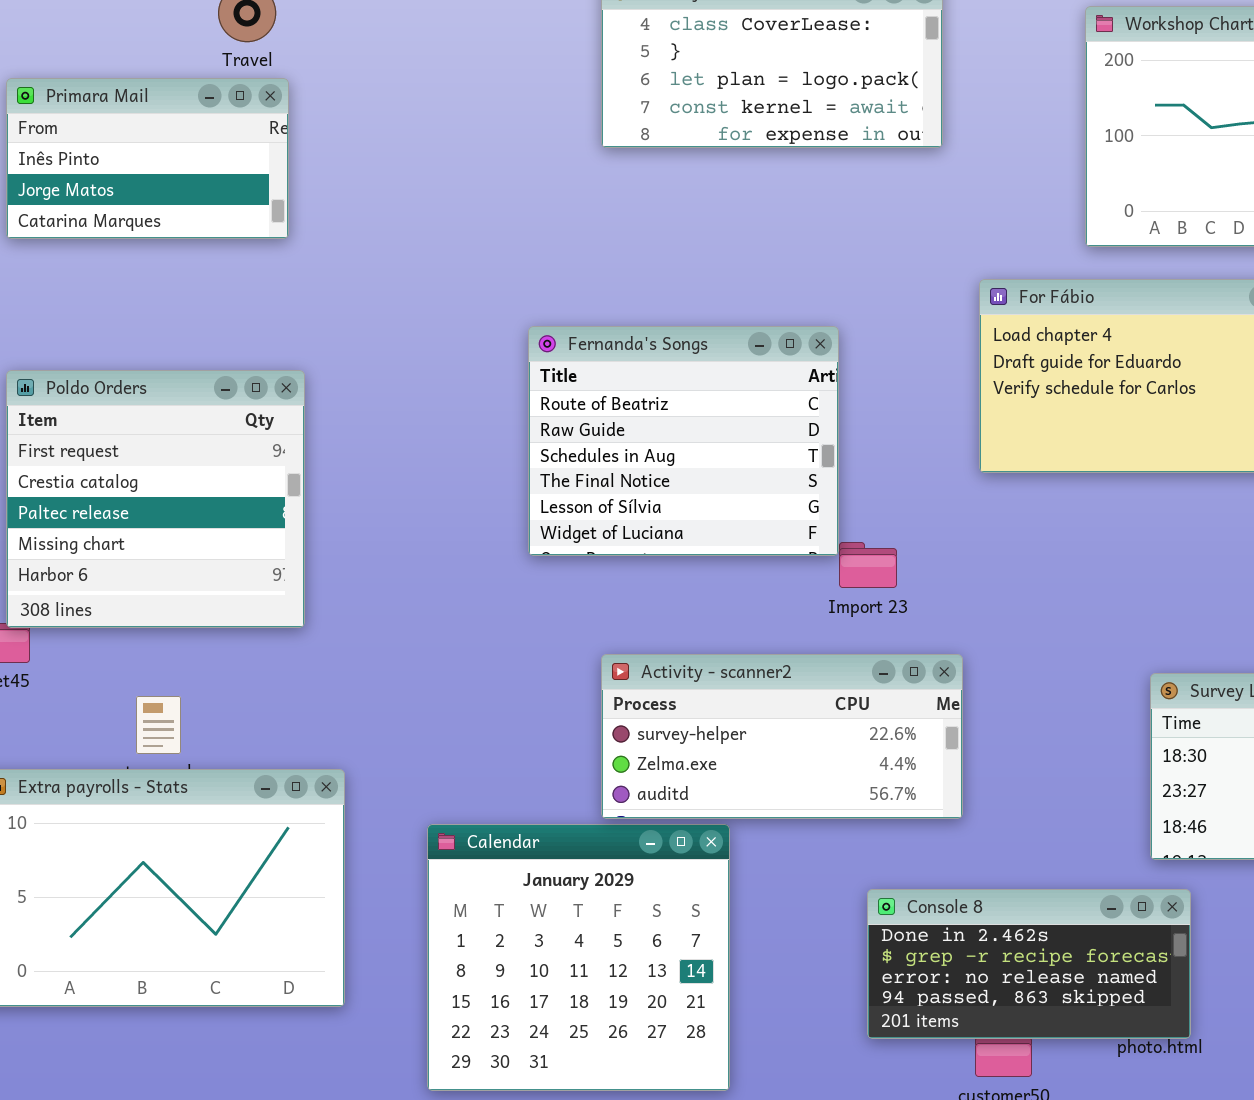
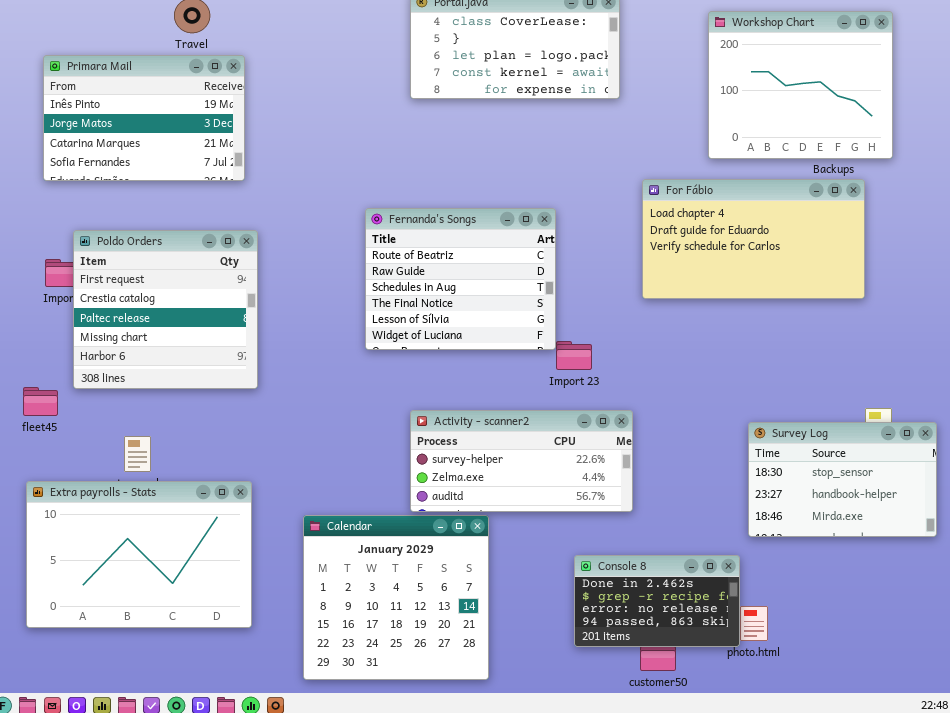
Primara Mail: [6,78,289,239] -> [43,55,245,181], resized
Poldo Orders: [6,370,305,628] -> [73,230,258,389], moved
Console 8: [867,889,1191,1039] -> [574,555,740,647], resized

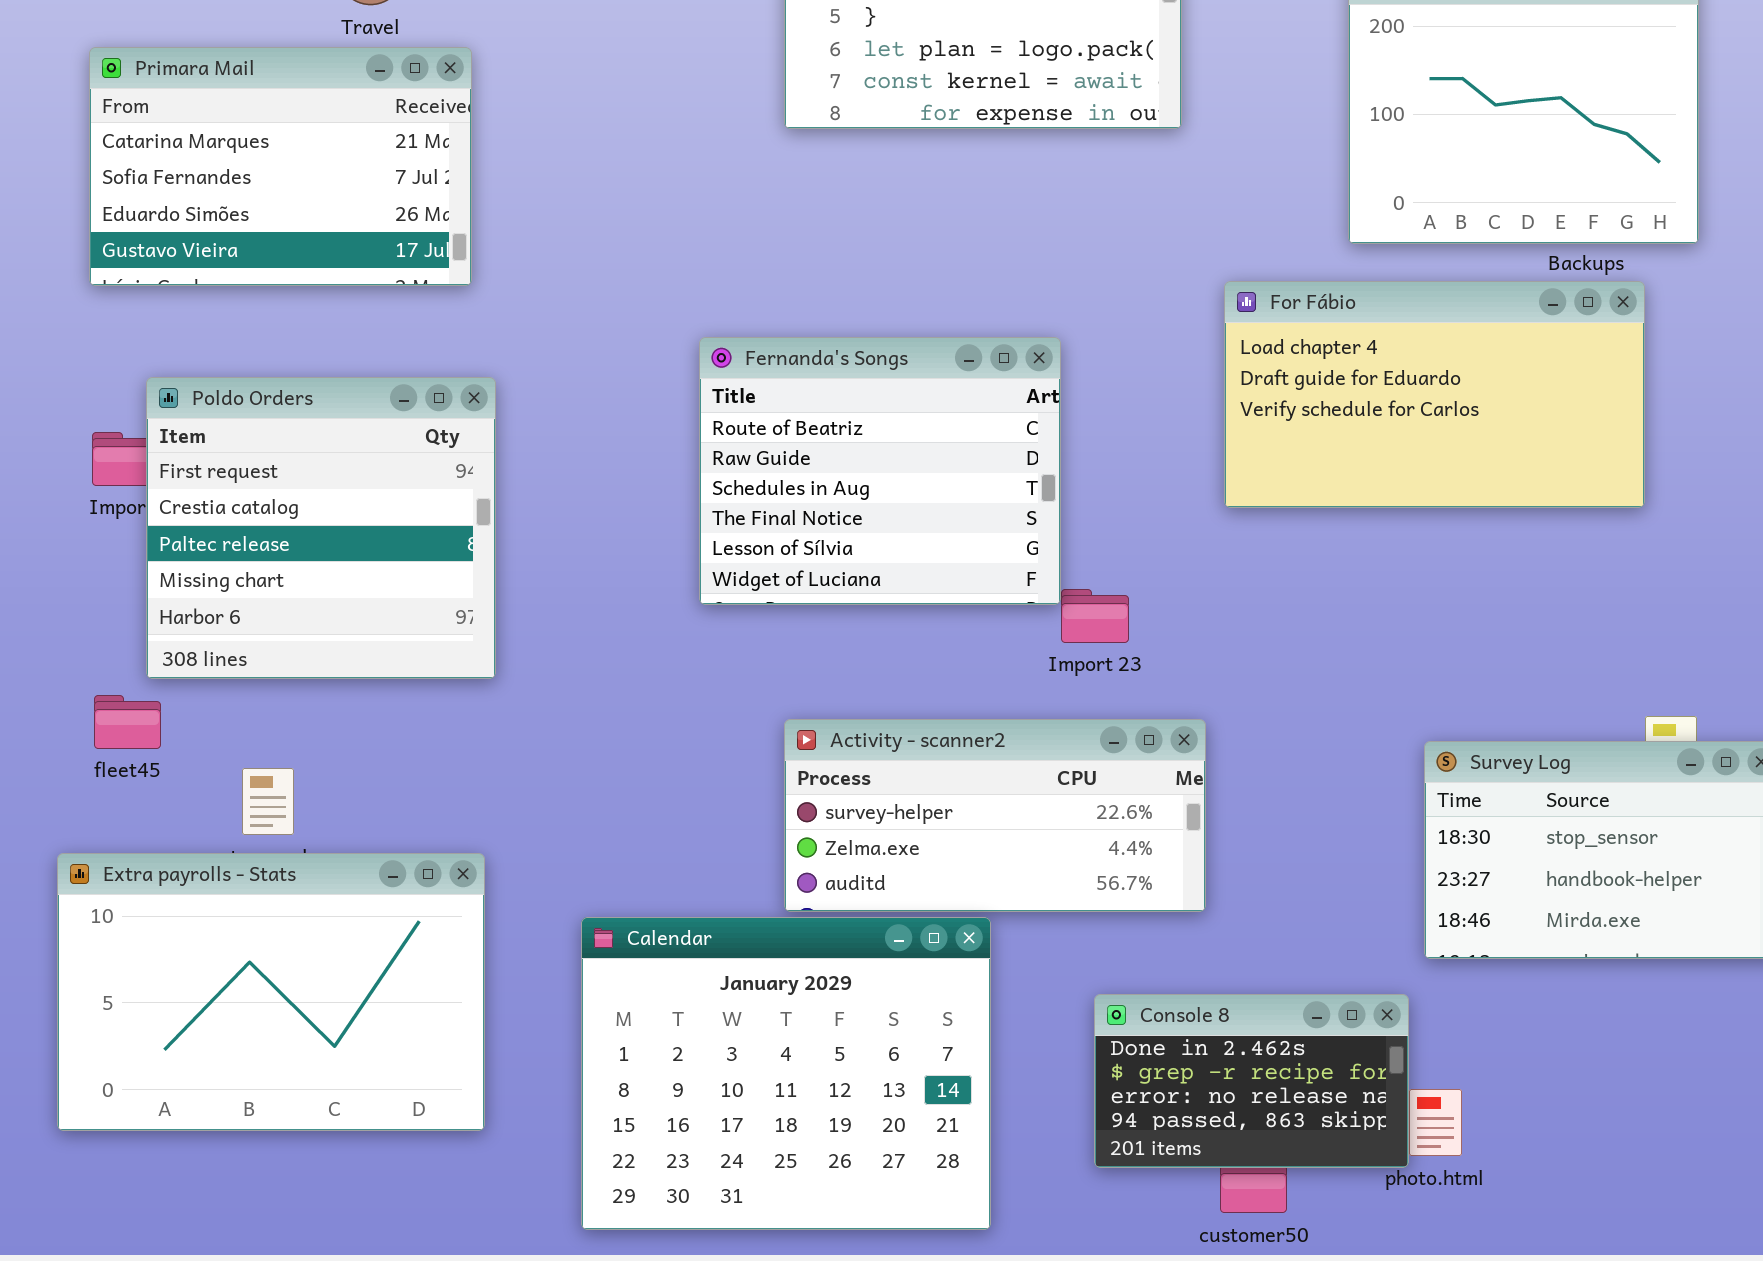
Primara Mail: [43,55,245,181] -> [89,47,472,286], scrolled down 2 rows
fleet45: [23,387,58,416] -> [94,695,161,749], moved
Calendar: [303,515,489,680] -> [581,917,991,1230], resized

